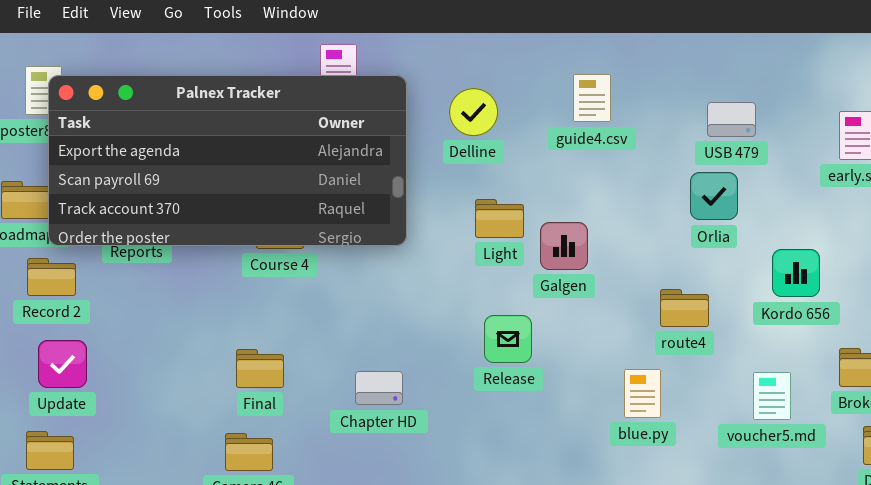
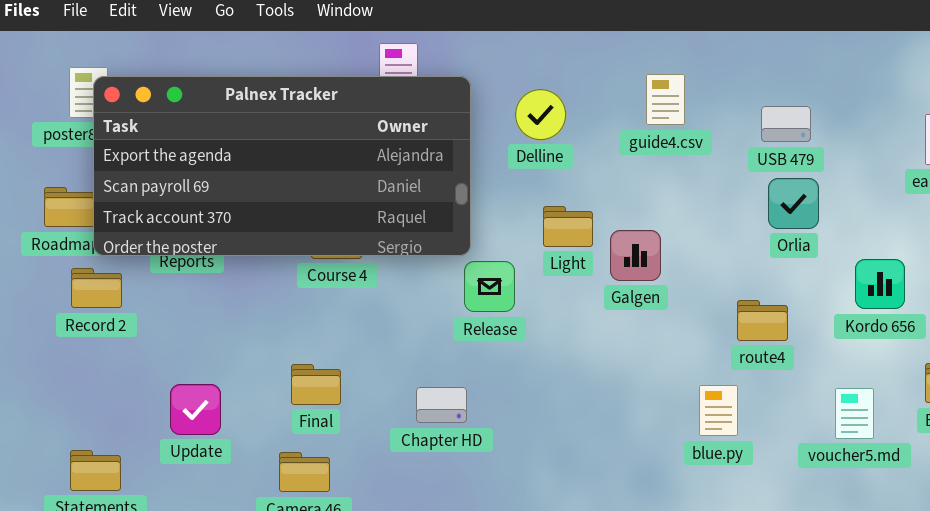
USB 479: [707,102,756,137] -> [761,106,811,142], moved
Release: [484,315,532,363] -> [464,261,515,312], moved
Update: [38,340,87,388] -> [170,384,221,435], moved

